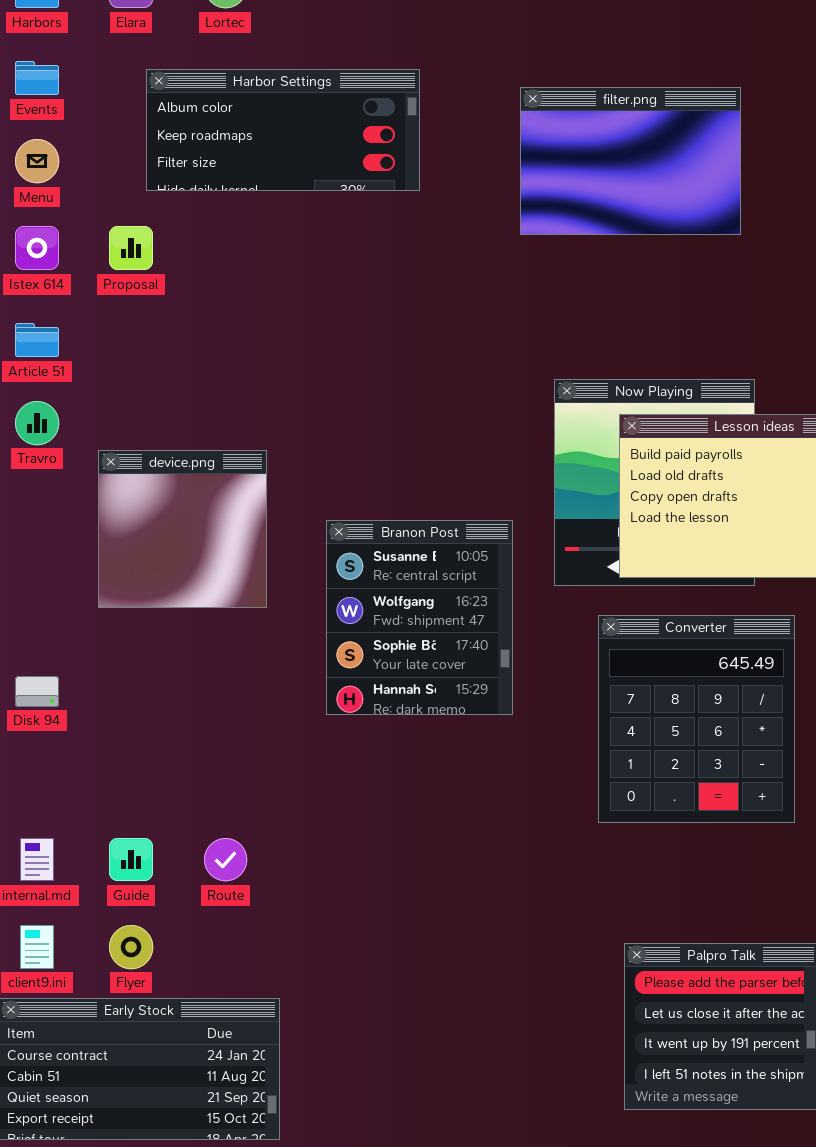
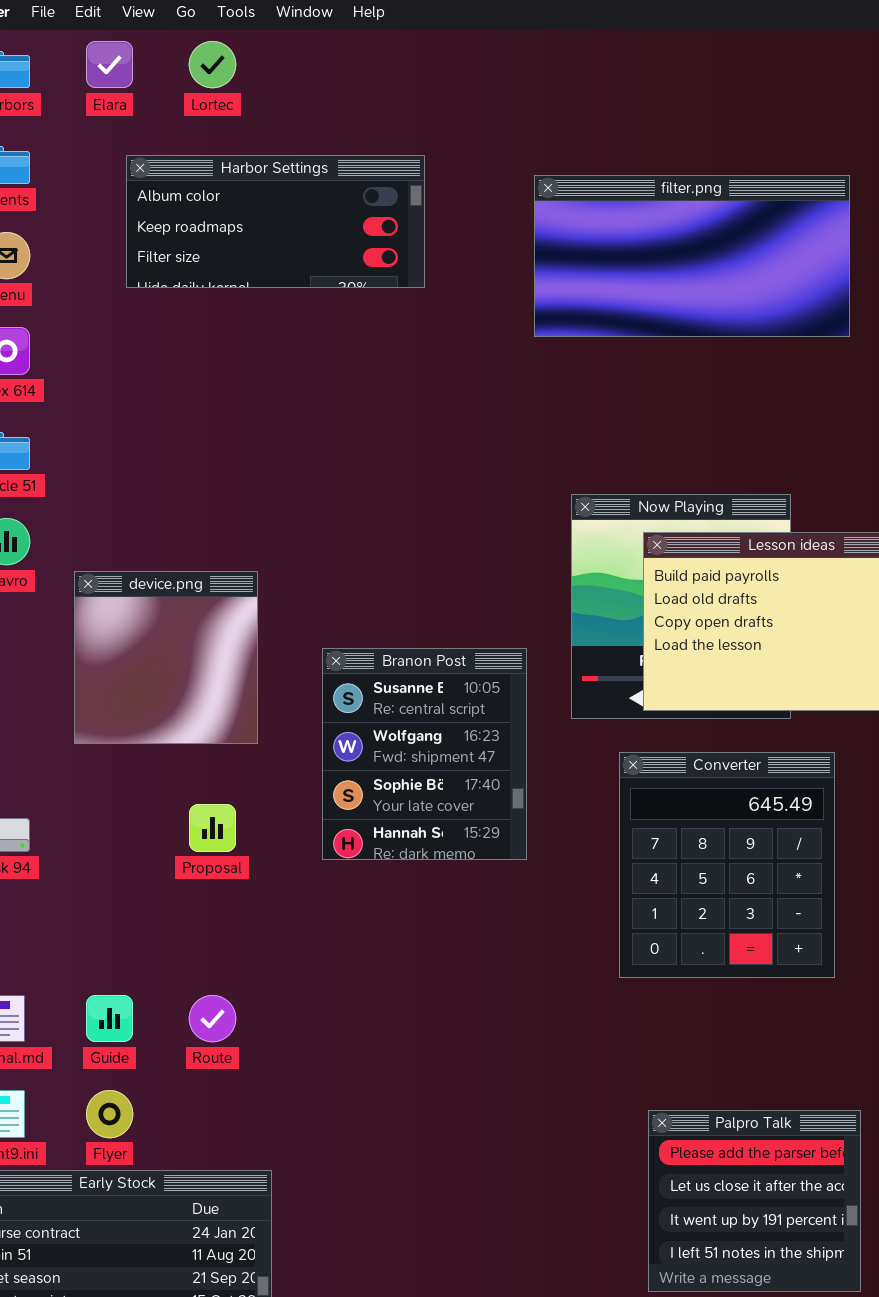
filter.png: [520,87,741,235] -> [534,175,850,337], resized
Proposal: [109,226,153,270] -> [189,804,236,852], moved

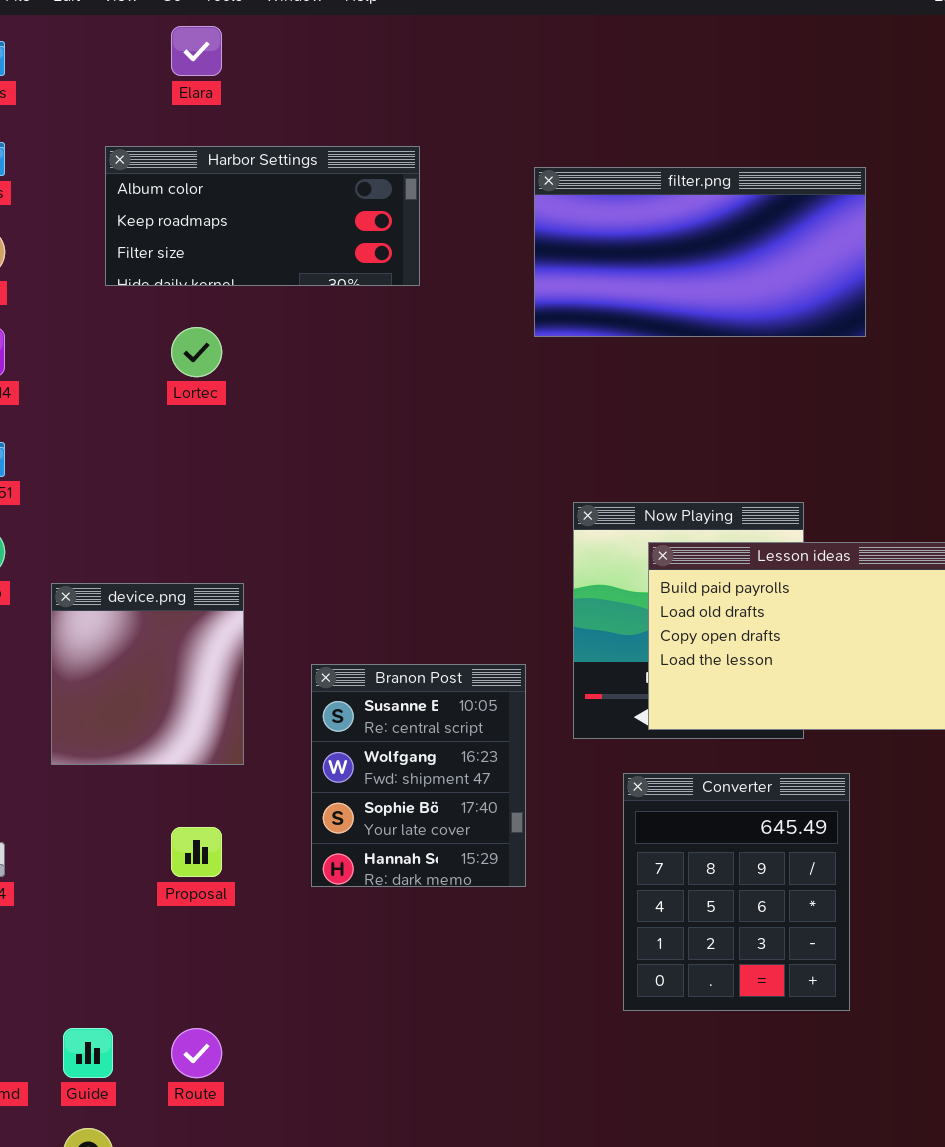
Elara: [86,41,133,88] -> [171,26,222,76], moved
Lortec: [189,41,236,88] -> [171,327,222,377], moved

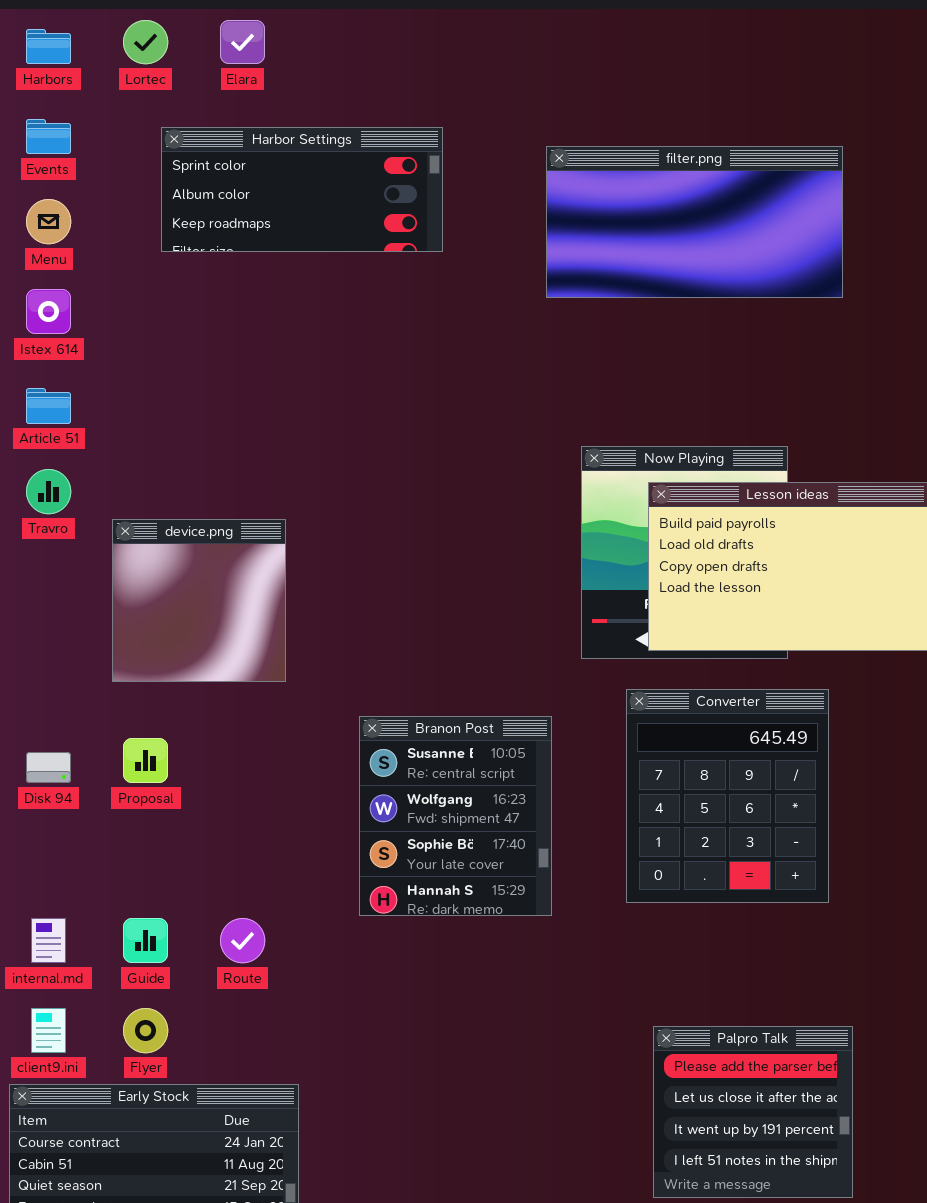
Harbor Settings: [105,146,420,286] -> [161,127,443,252], scrolled up 1 row
Lortec: [171,327,222,377] -> [123,20,168,64], moved
Branon Post: [311,664,526,887] -> [359,716,552,916], moved
Proposal: [171,827,222,877] -> [123,738,168,783], moved

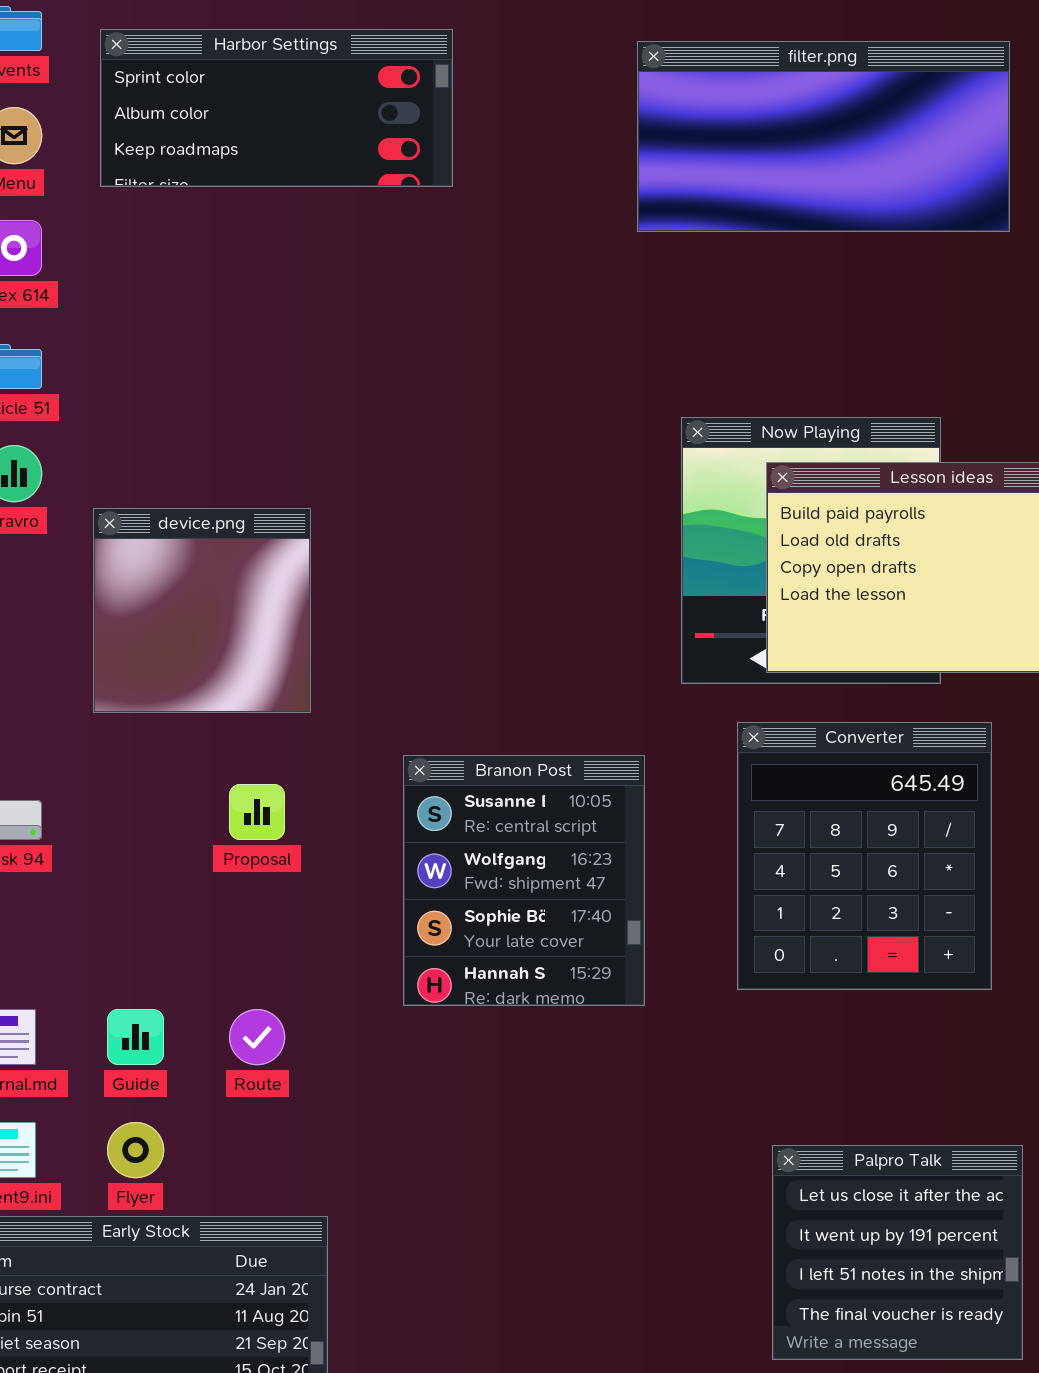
Harbor Settings: [161,127,443,252] -> [100,29,453,187], moved
Proposal: [123,738,168,783] -> [229,784,285,840], moved
Palpro Talk: [653,1026,853,1198] -> [772,1145,1023,1360], scrolled down 1 row

